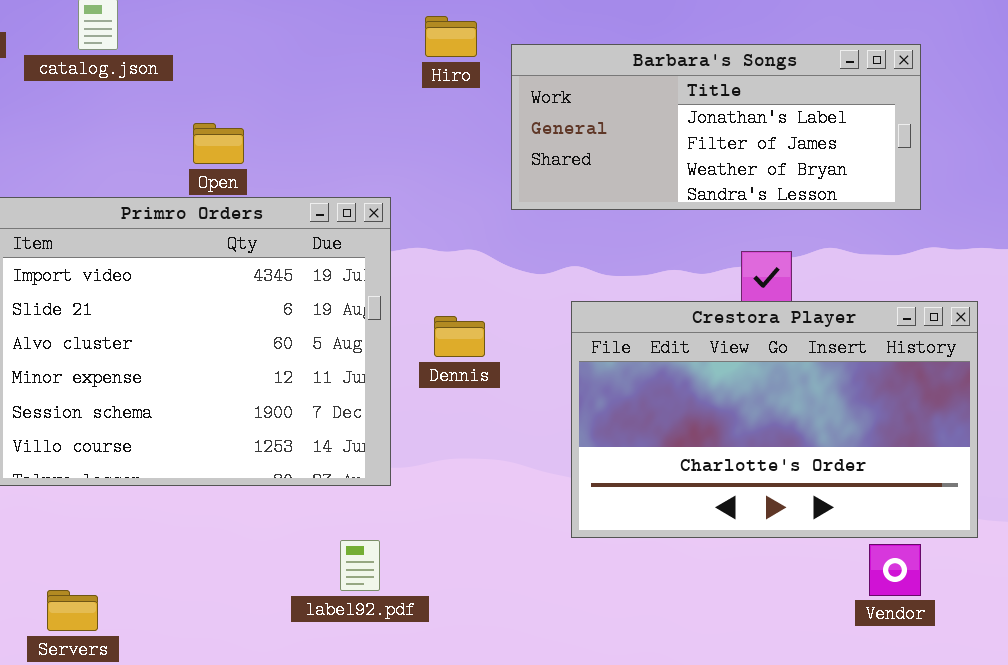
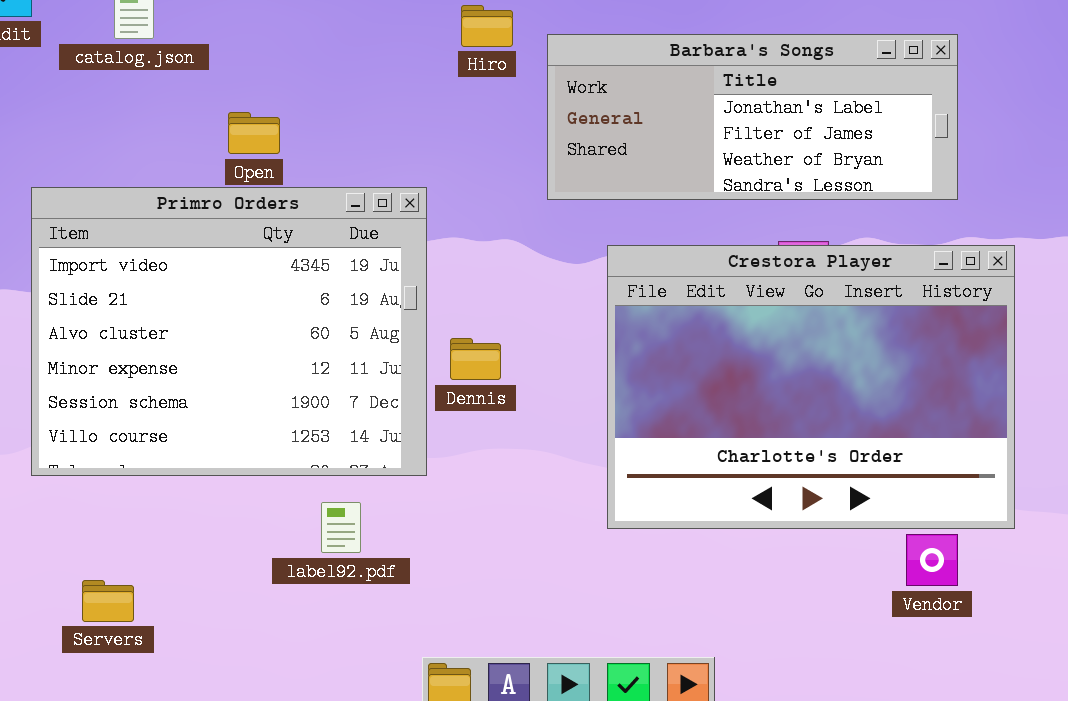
Crestora Player: [571,301,978,538] -> [607,245,1015,529], resized
Dennis: [434,316,485,357] -> [450,338,501,380], moved
label92.pdf: [340,540,380,591] -> [321,502,361,553], moved

